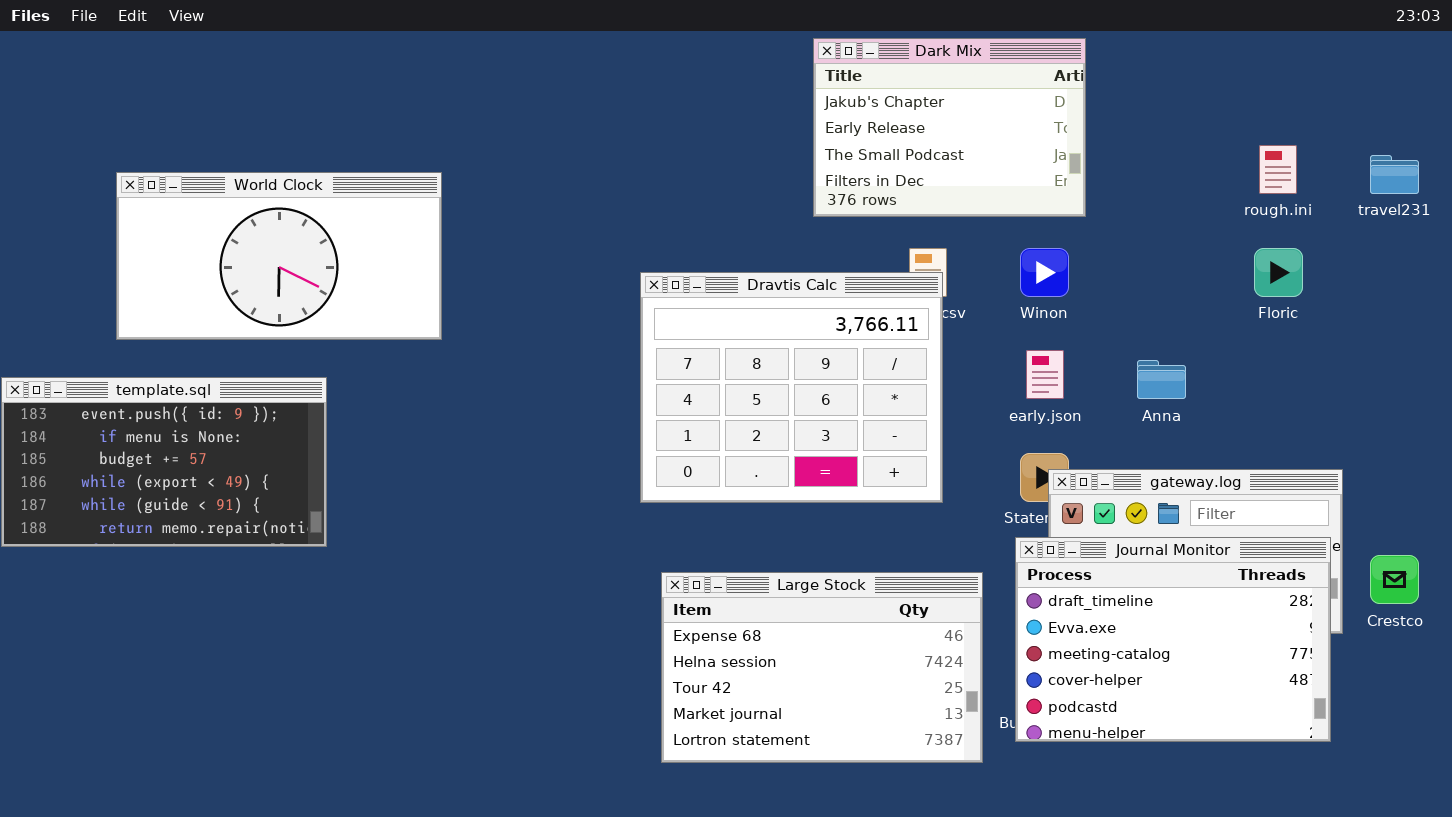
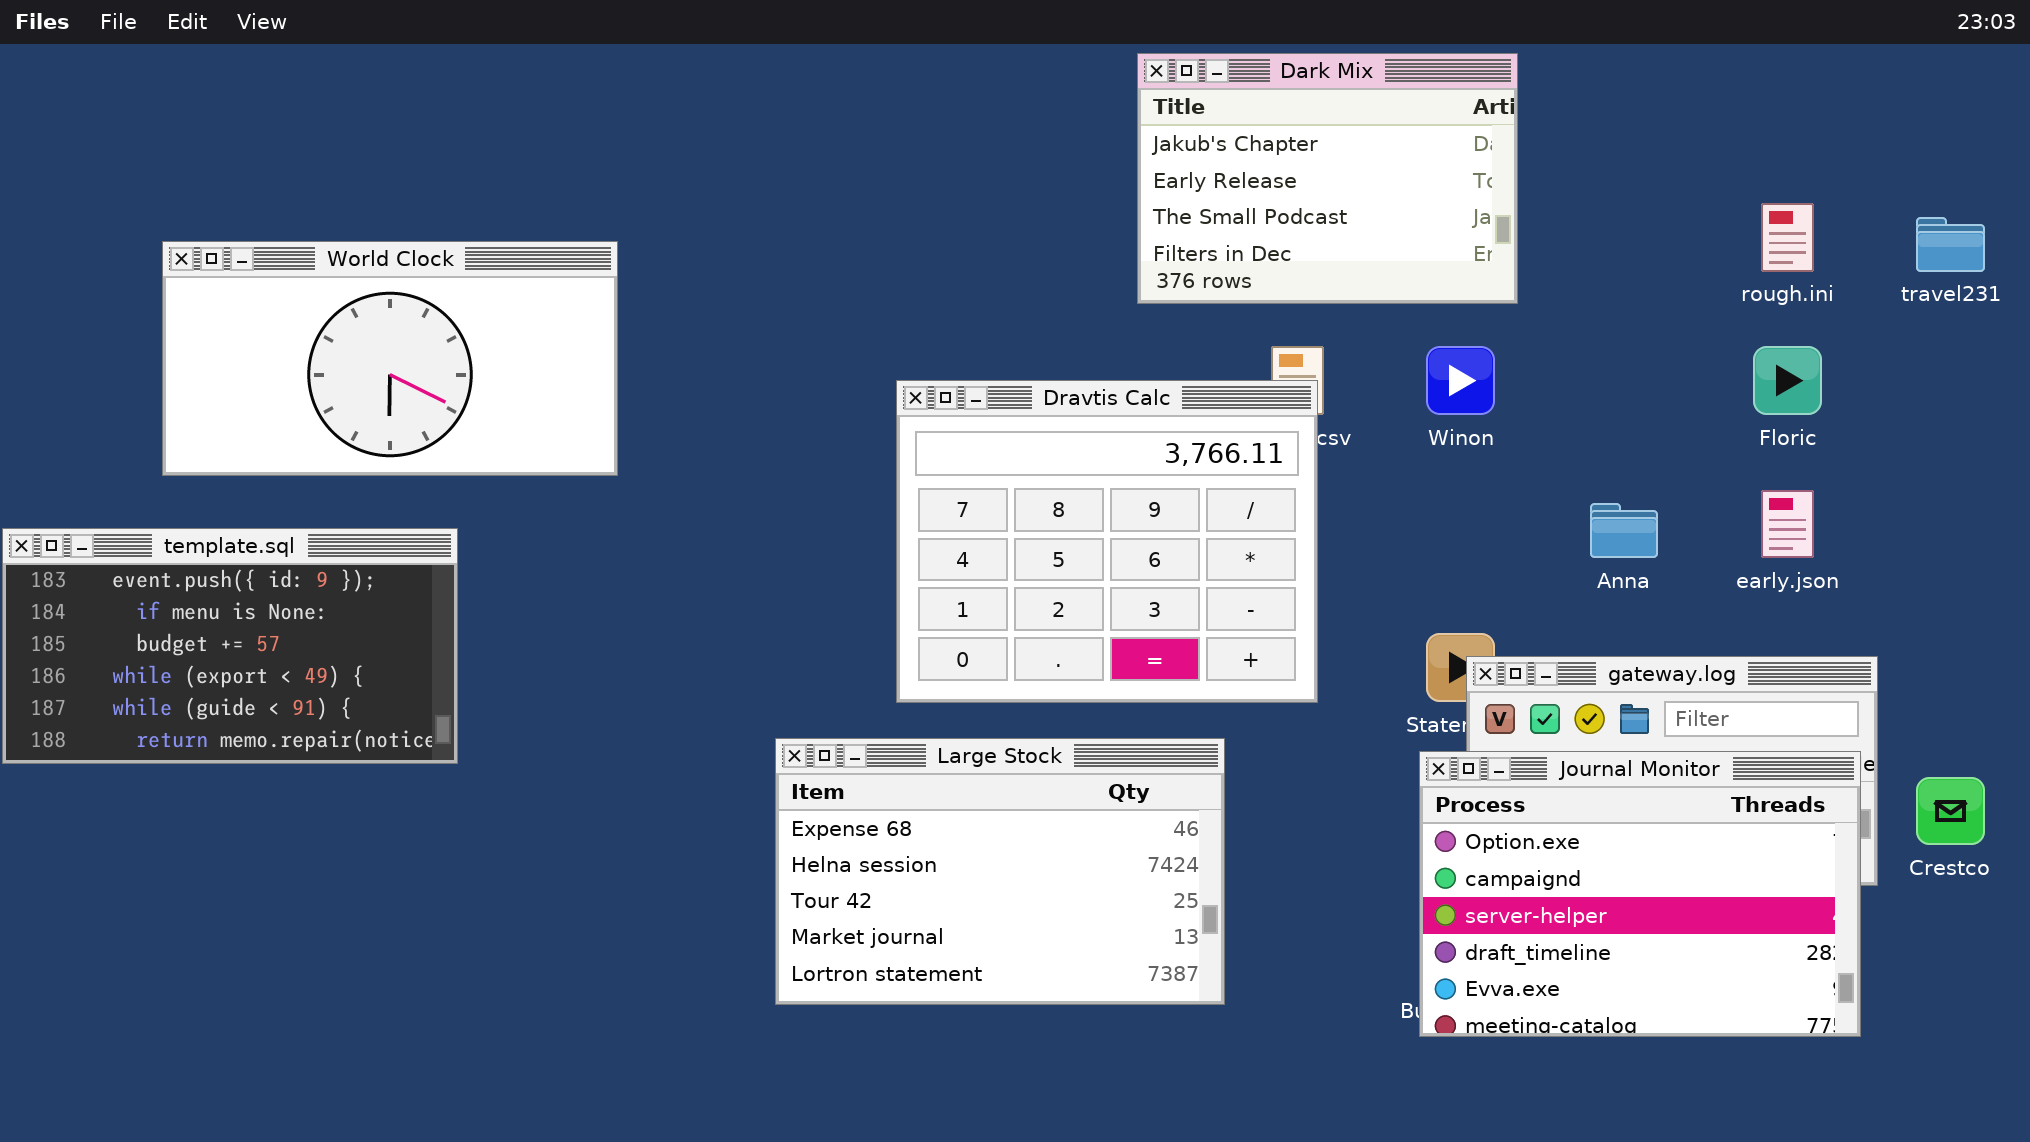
early.json: [1026,350,1064,399] -> [1761,490,1814,558], moved
Journal Monitor: [1015,537,1331,742] -> [1419,751,1861,1037], scrolled up 3 rows
Large Stock: [661,572,983,763] -> [775,738,1225,1005], moved

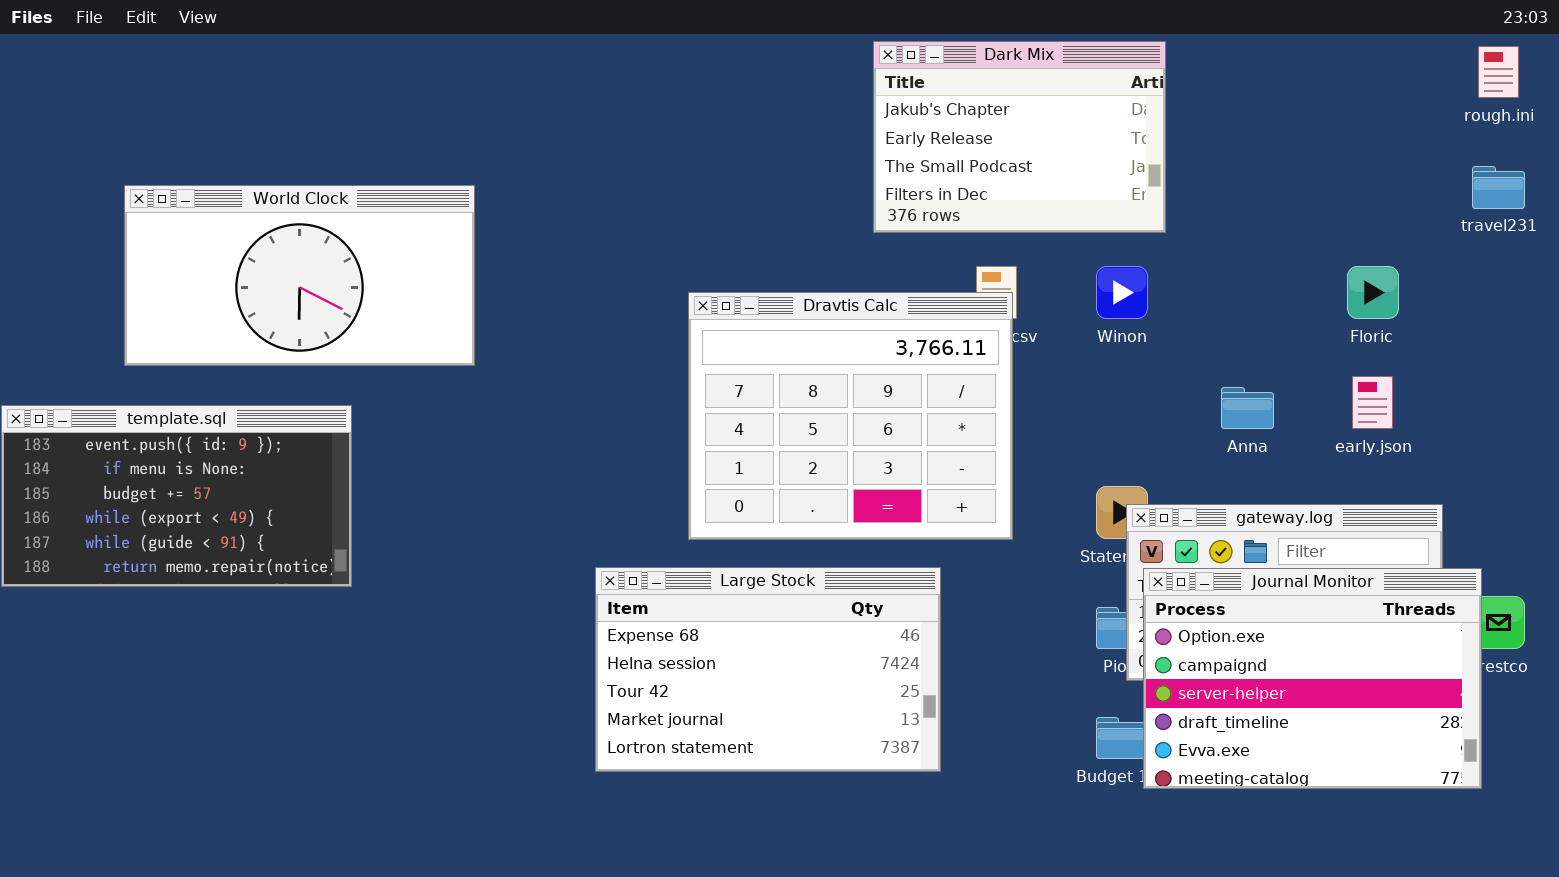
rough.ini: [1761,203,1814,272] -> [1478,46,1519,98], moved
Journal Monitor: [1419,751,1861,1037] -> [1143,568,1482,789], moved

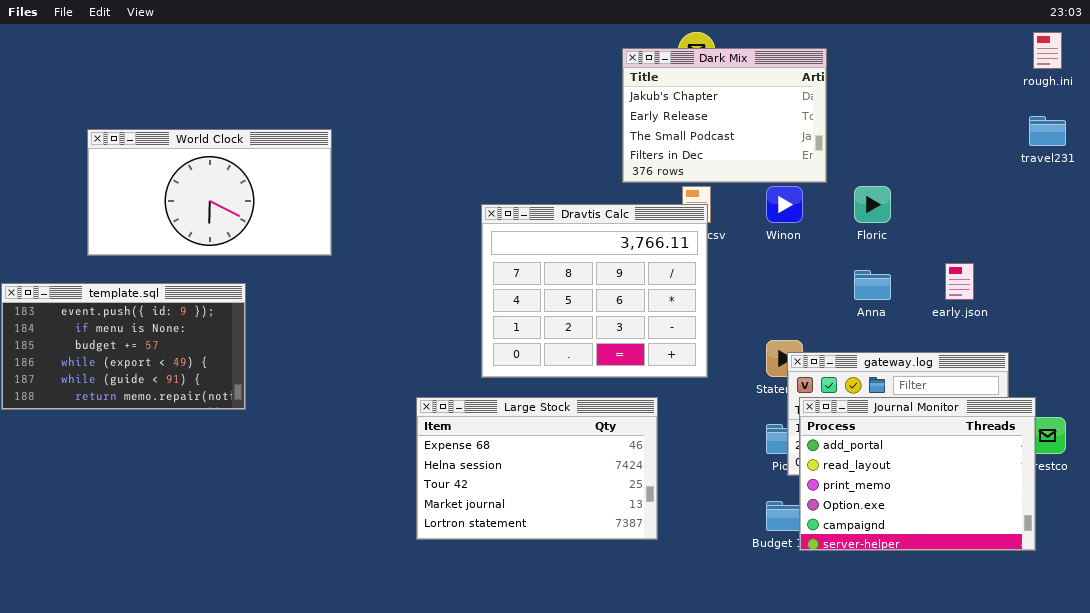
Dark Mix: [873,41,1166,233] -> [622,48,827,183], moved
Floric: [1347,266,1399,319] -> [854,186,891,223], moved
Journal Monitor: [1143,568,1482,789] -> [799,397,1036,551], scrolled up 3 rows

